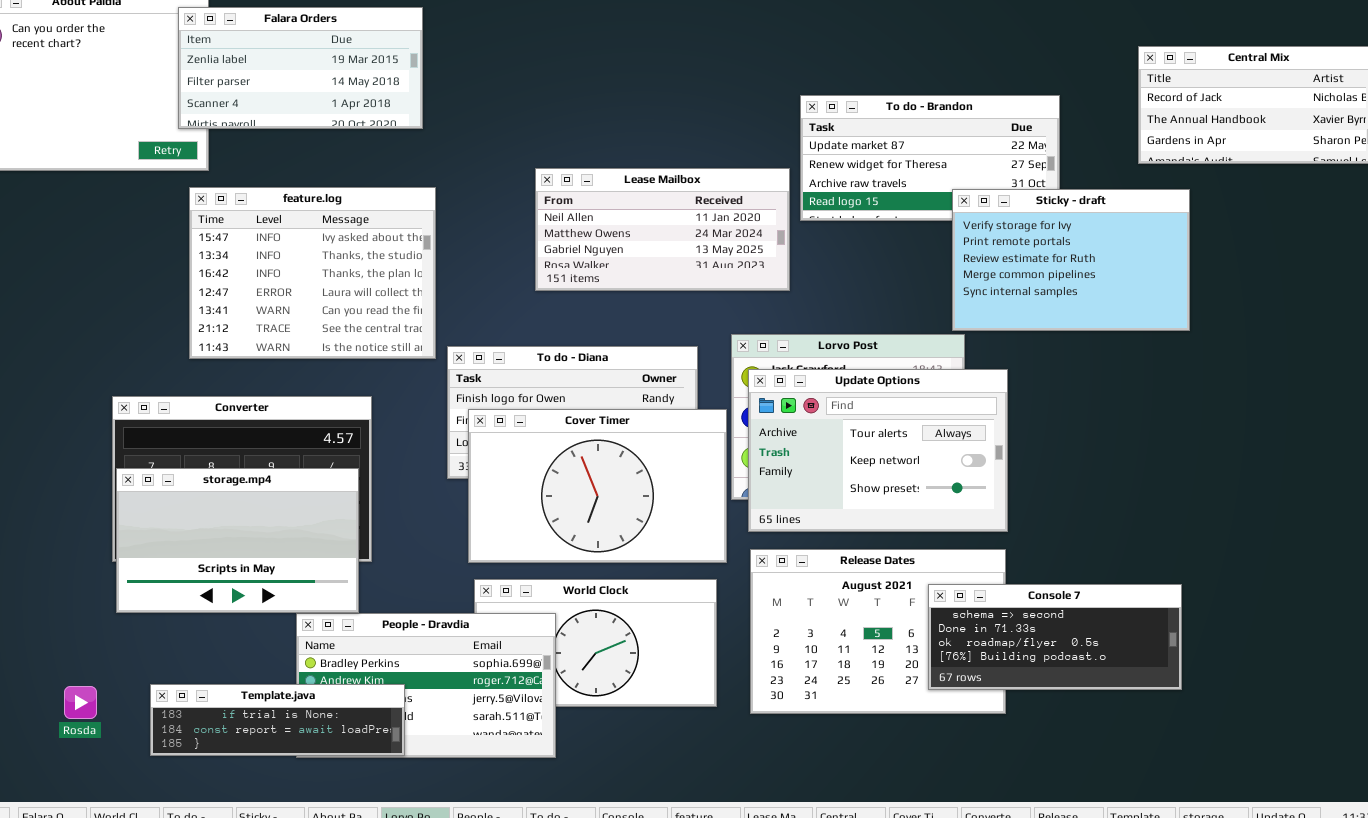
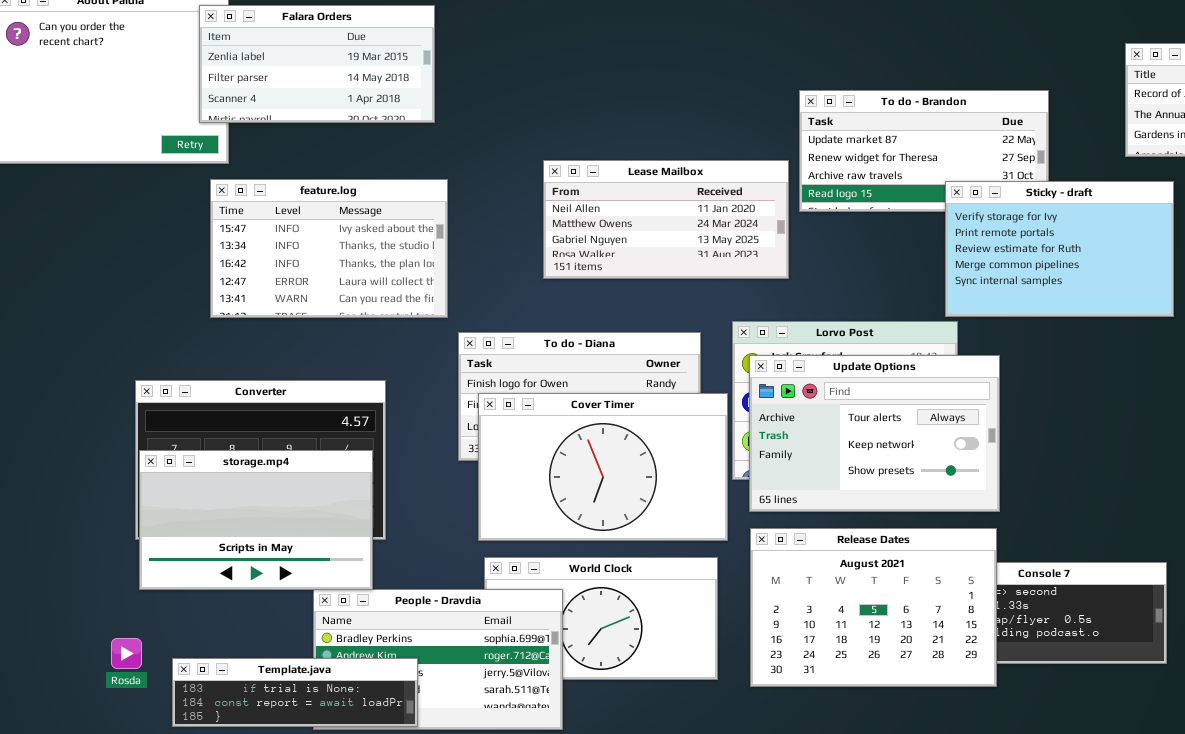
feature.log: [189,187,436,359] -> [210,179,448,318], resized
Release Dates: [750,549,1006,714] -> [750,528,997,687], raised
Rosda: [64,686,97,719] -> [111,638,142,669], moved

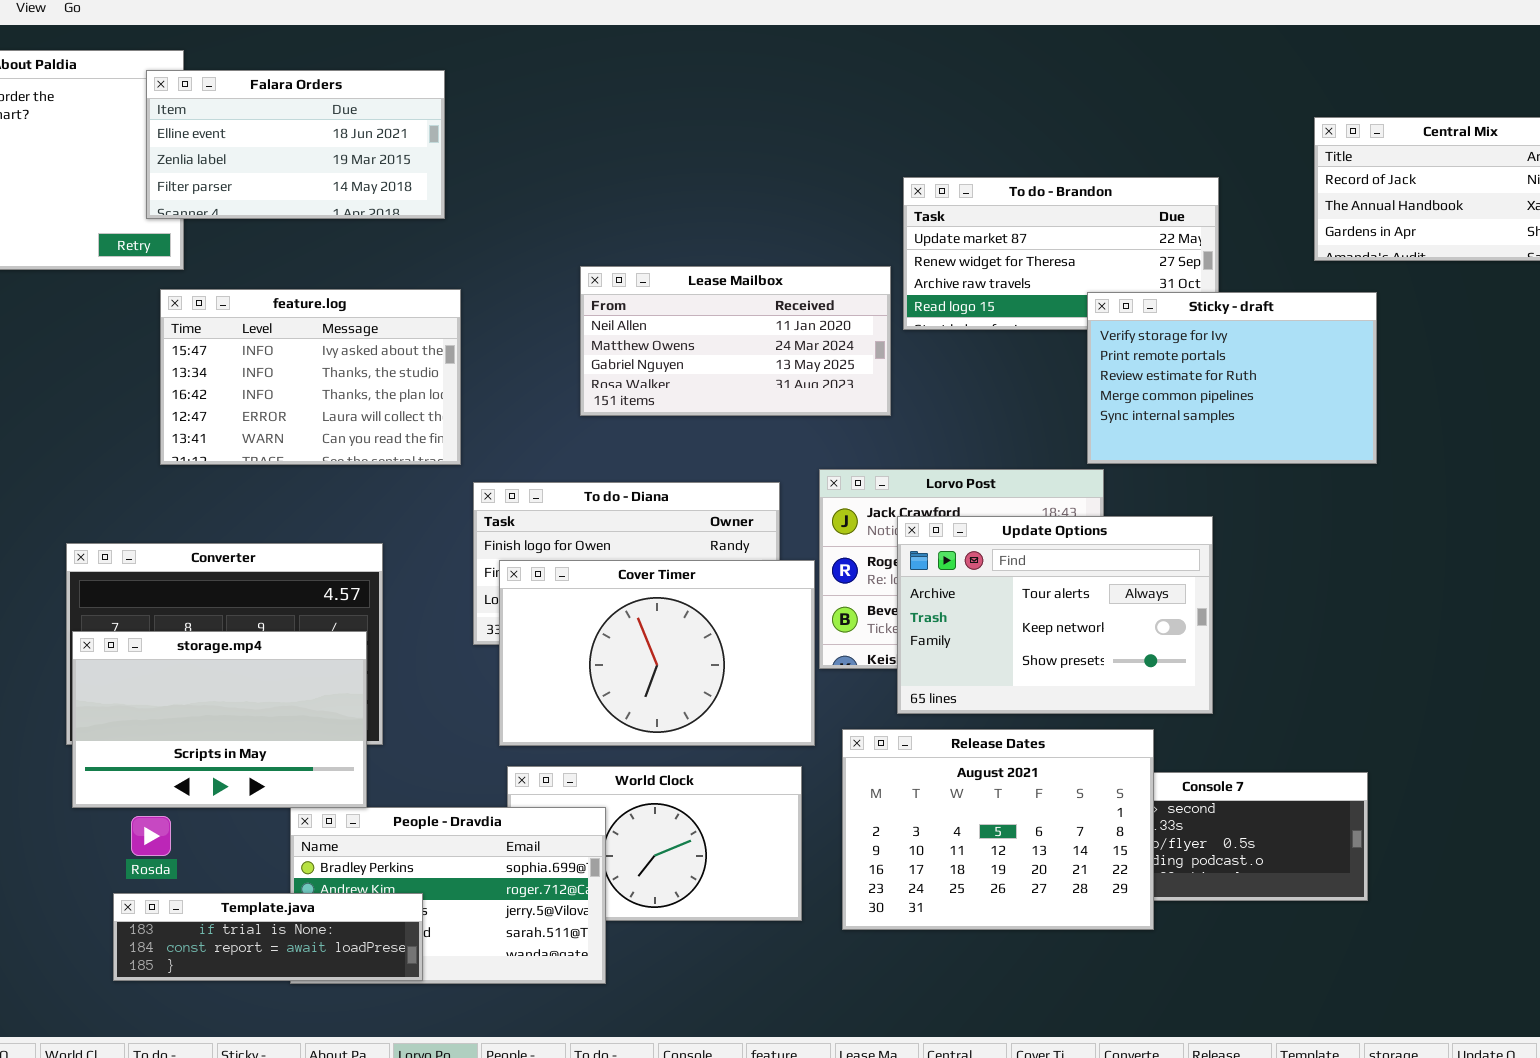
Falara Orders: [199,5,435,123] -> [146,70,445,219], scrolled up 1 row
Update Options: [749,355,1000,512] -> [897,516,1213,714], moved
Rosda: [111,638,142,669] -> [131,816,171,856], moved

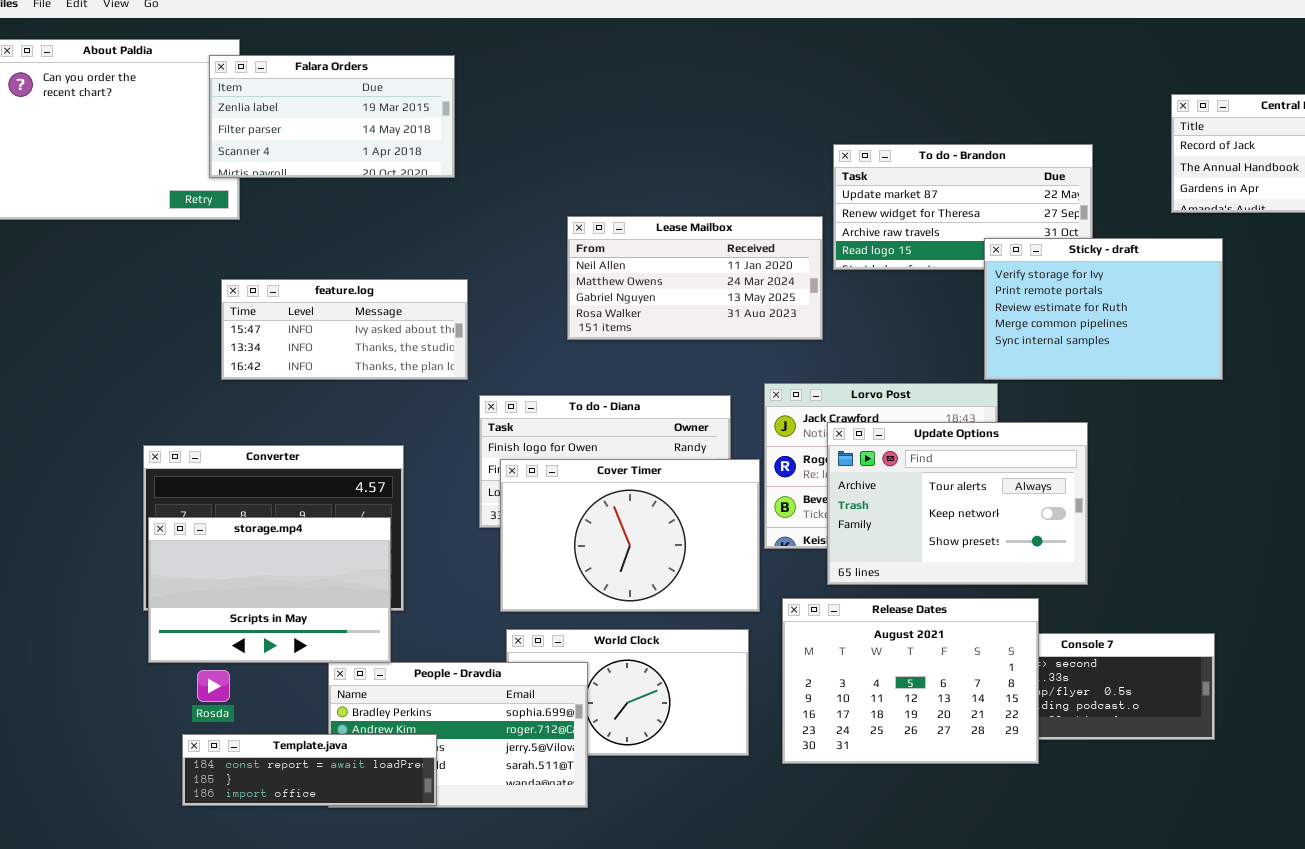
Falara Orders: [146,70,445,219] -> [209,55,455,178], scrolled down 1 row
feature.log: [160,289,461,465] -> [221,279,468,380], resized
Template.java: [113,893,423,981] -> [182,734,437,806], scrolled down 1 row

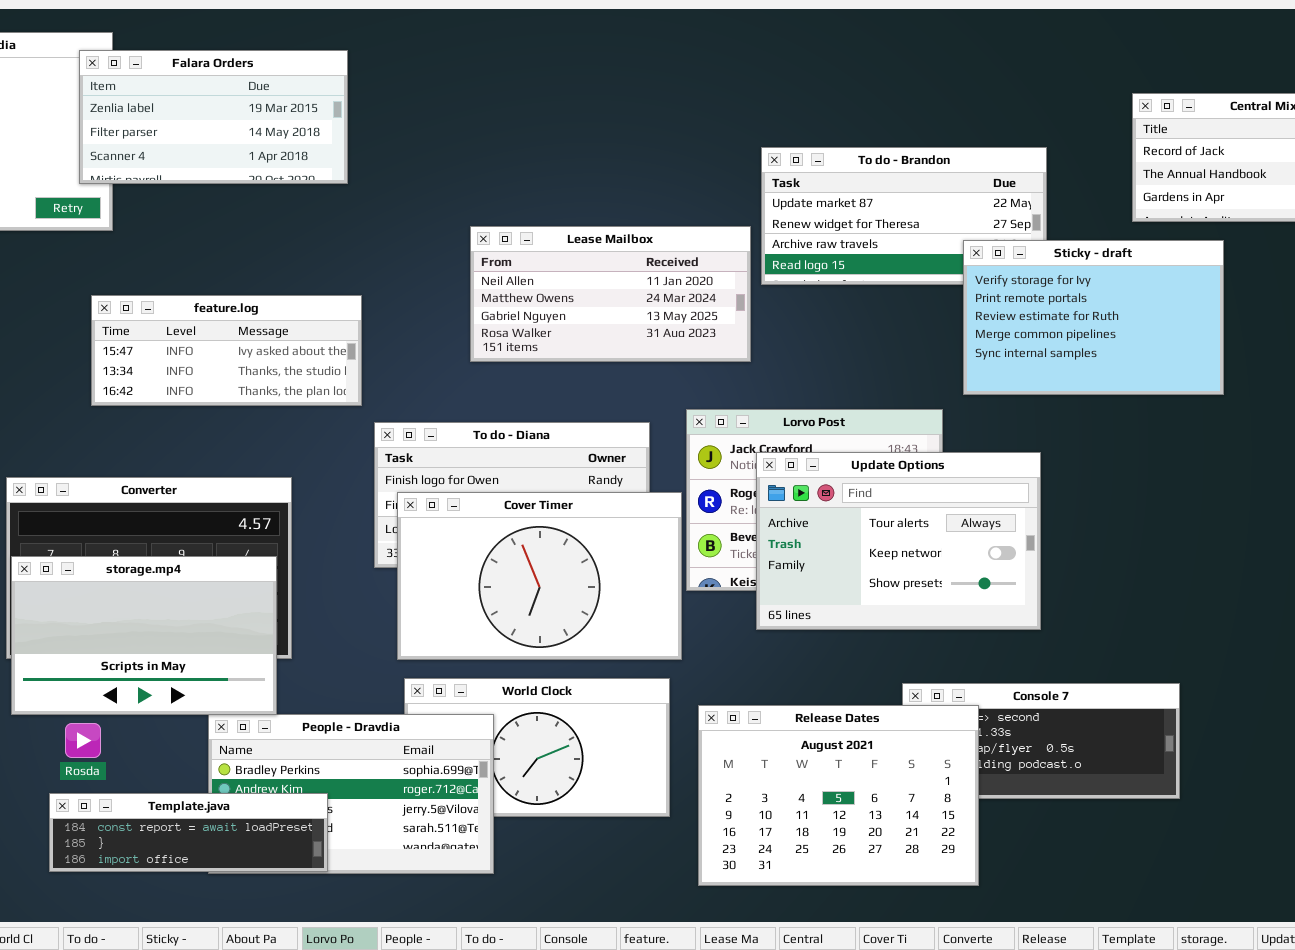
Sticky - draft: [984,238,1223,380] -> [963,240,1224,395], moved
Release Dates: [782,598,1039,764] -> [698,705,979,886], moved

